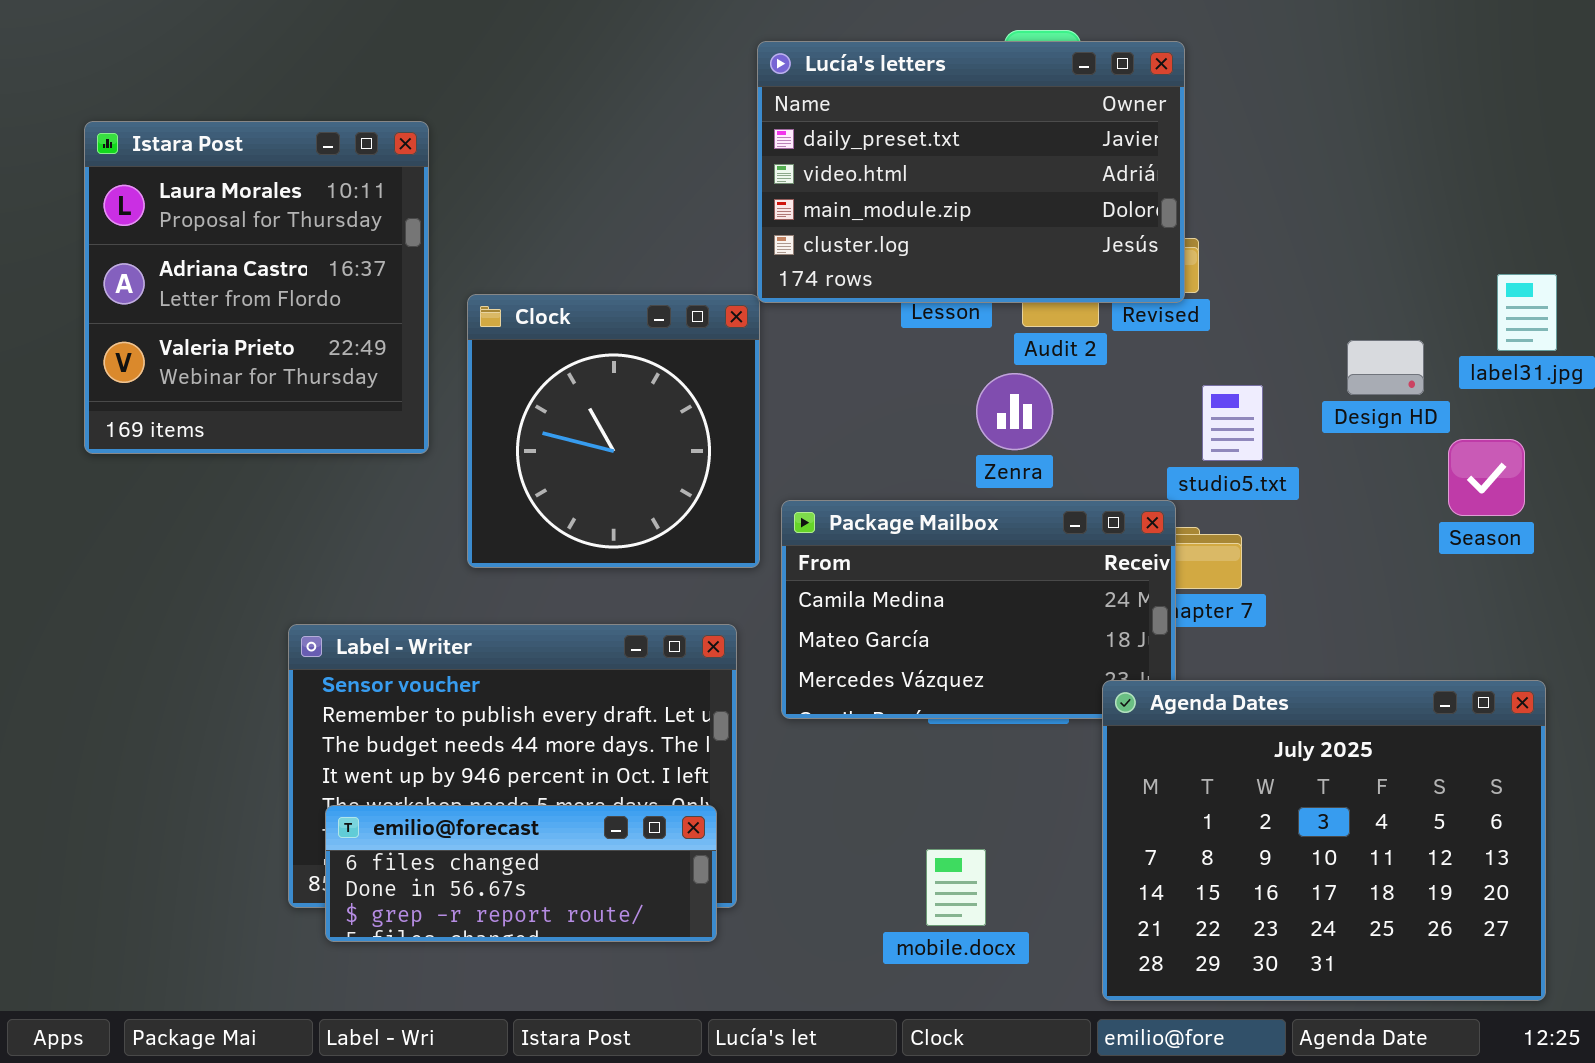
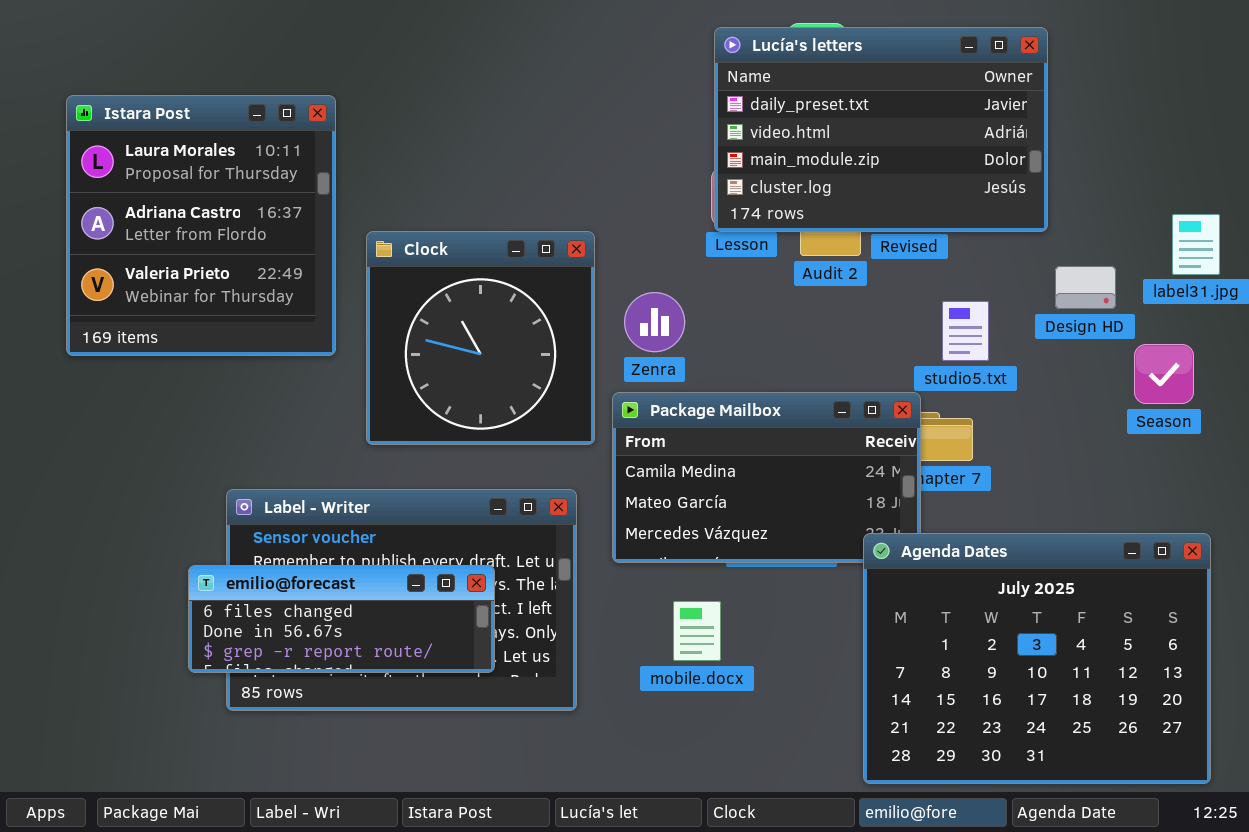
Lucía's letters: [757,41,1185,303] -> [714,27,1048,232], moved
Zenra: [976,373,1053,450] -> [624,292,685,352], moved
emilio@forecast: [325,805,717,942] -> [188,565,495,673], moved
mobile.docx: [926,849,986,926] -> [673,601,721,661], moved

